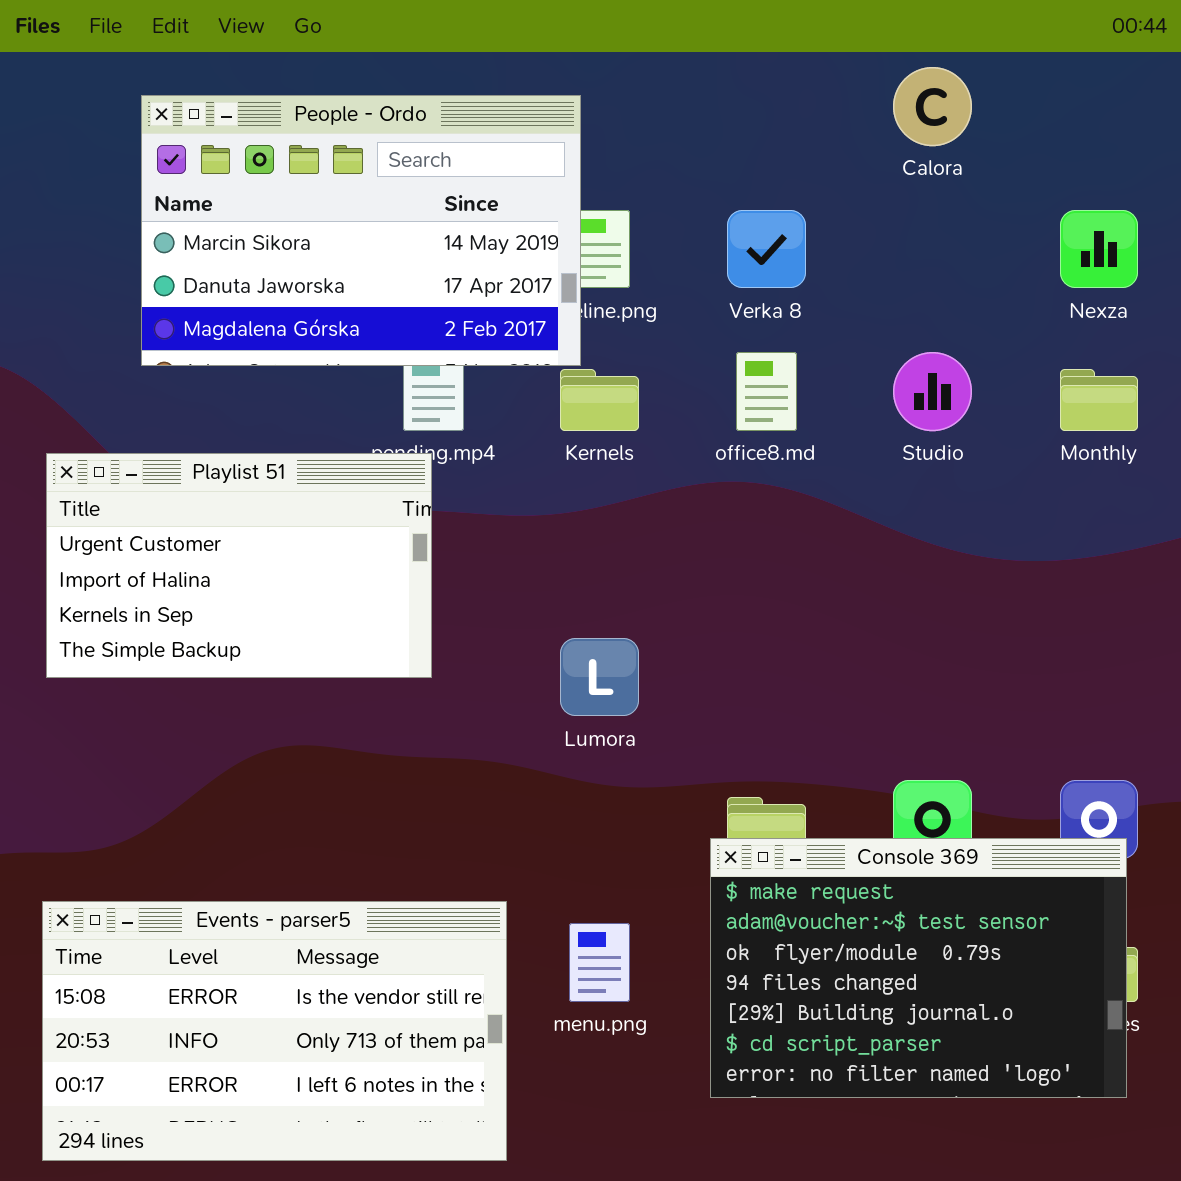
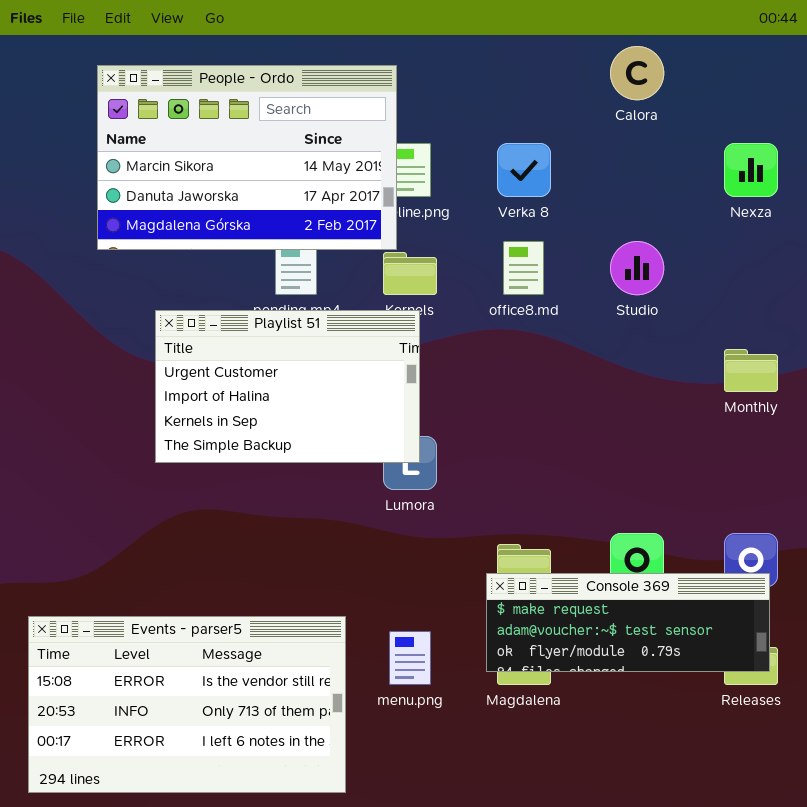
Monthly: [1060,369,1138,431] -> [724,349,778,392], moved
Playlist 51: [46,453,432,678] -> [155,310,420,463], moved
Console 369: [710,838,1127,1098] -> [486,573,770,672], resized

